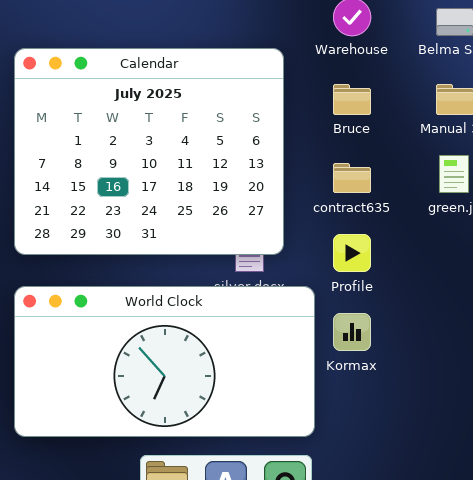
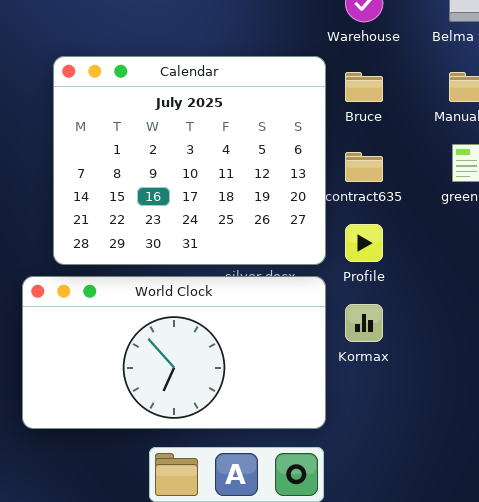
Calendar: [14,48,284,255] -> [53,56,326,265], moved

